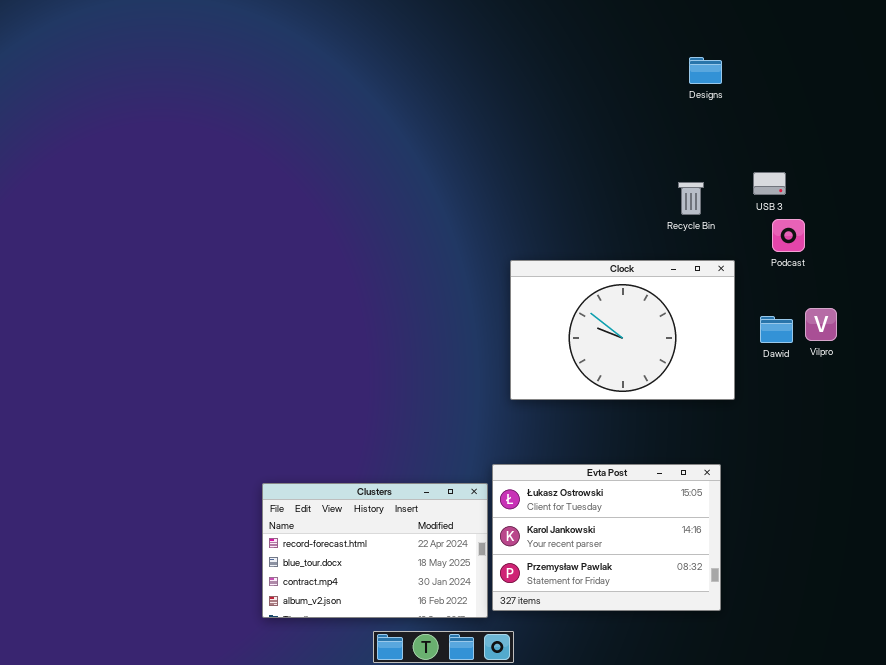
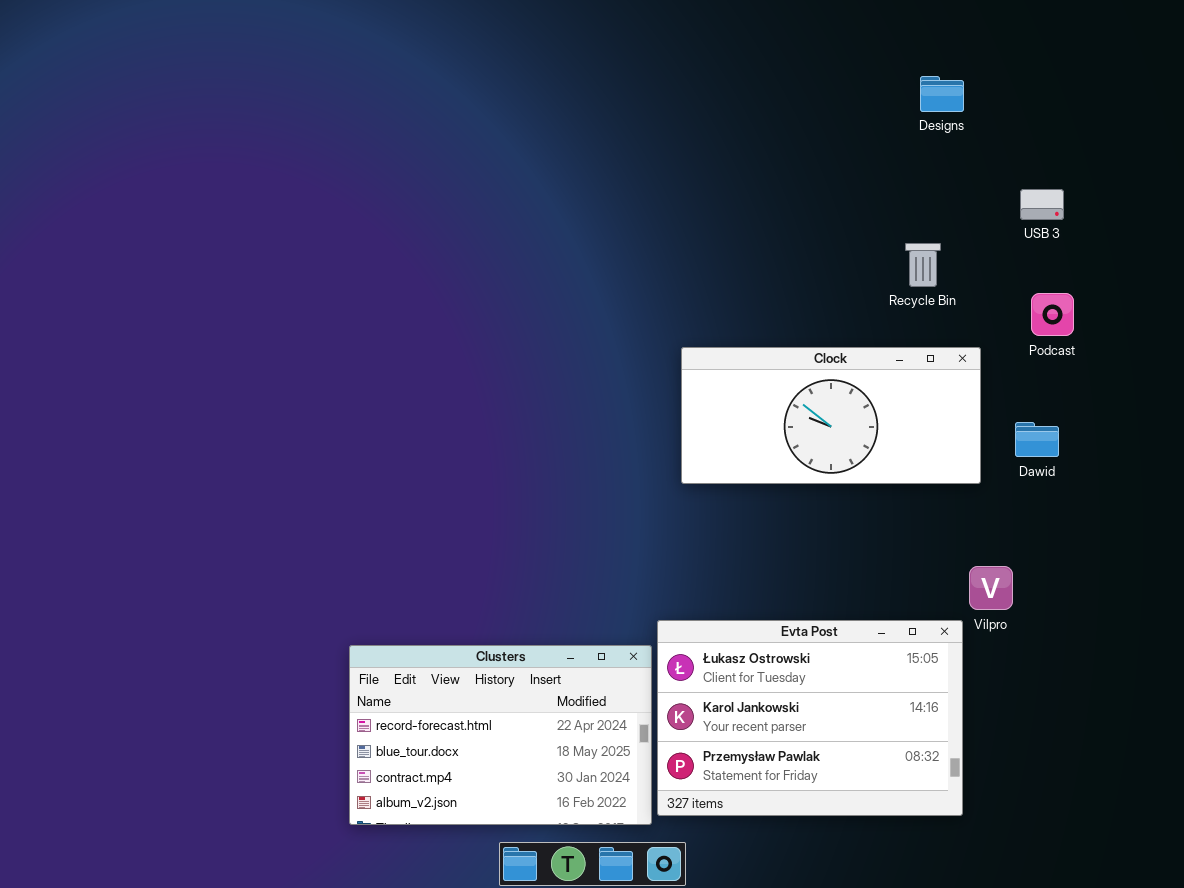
USB 3: [753,172,786,195] -> [1020,189,1064,220], moved
Clock: [510,260,735,400] -> [681,347,981,484], resized
Vilpro: [805,308,837,341] -> [969,566,1013,610], moved

